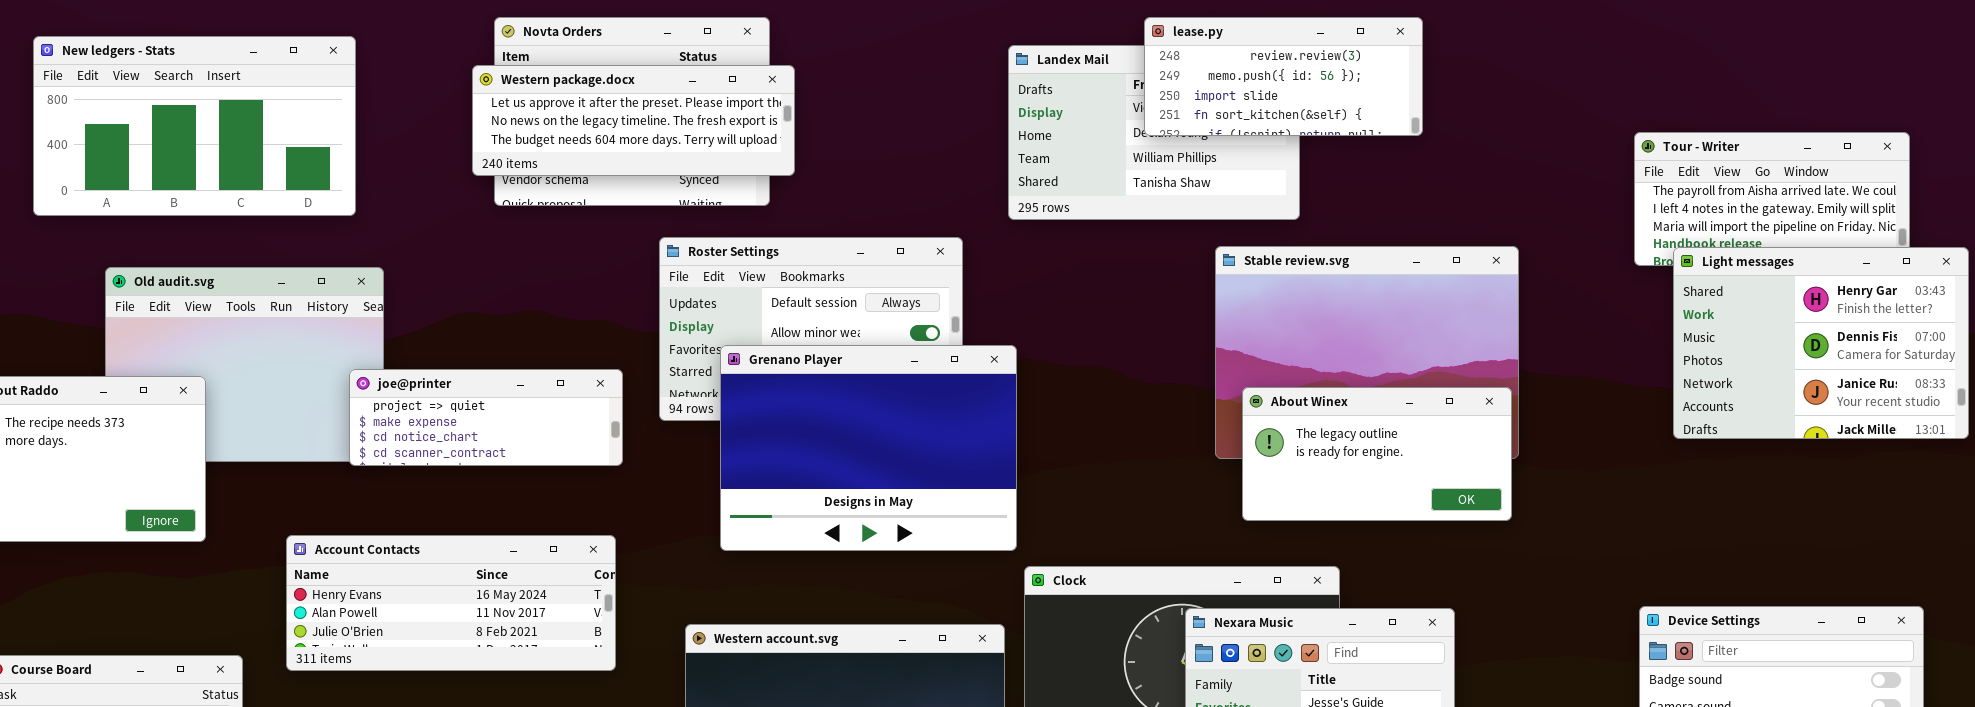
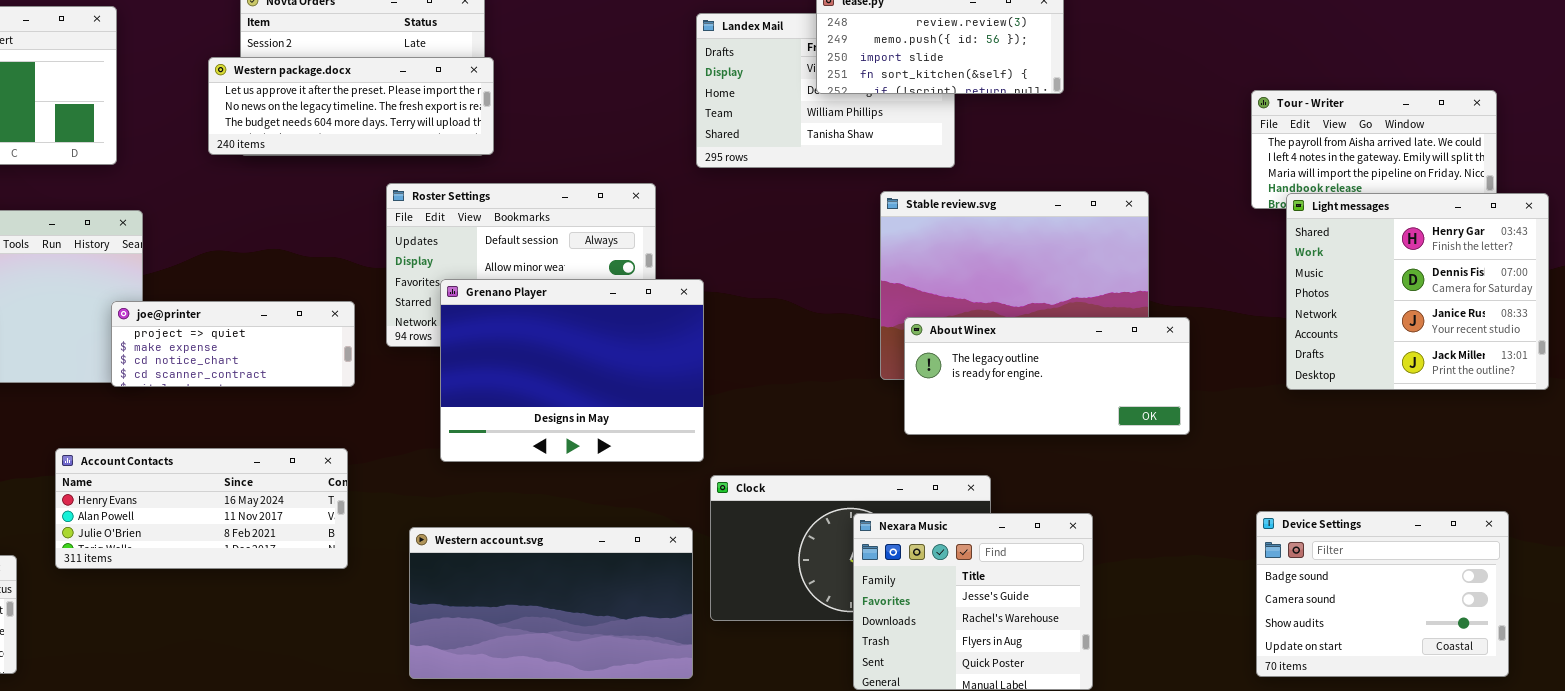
Western package.docx: [472,65,795,176] -> [208,57,494,155], moved
Light messages: [1673,247,1969,439] -> [1286,193,1549,390], resized
About Winex: [1242,387,1512,521] -> [904,317,1190,435], resized

